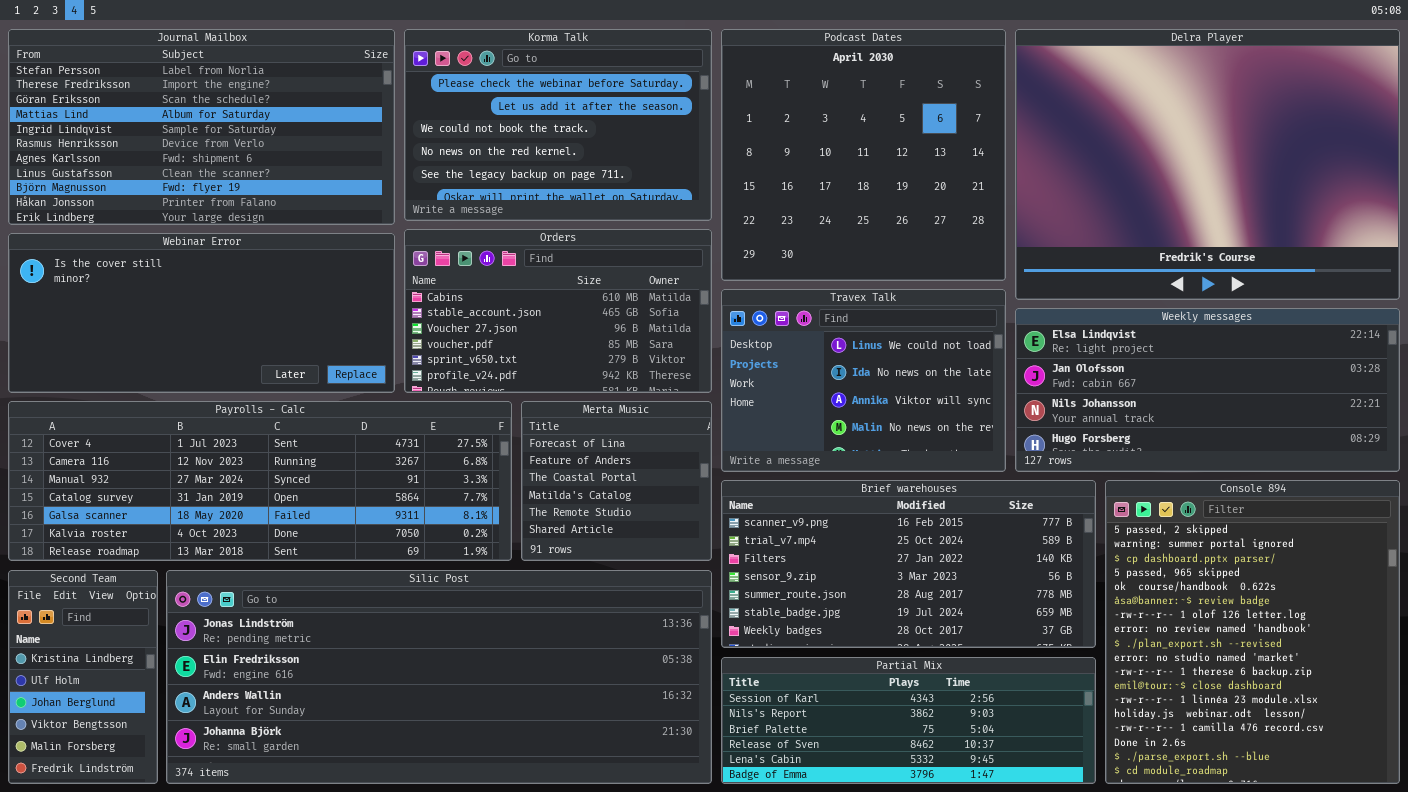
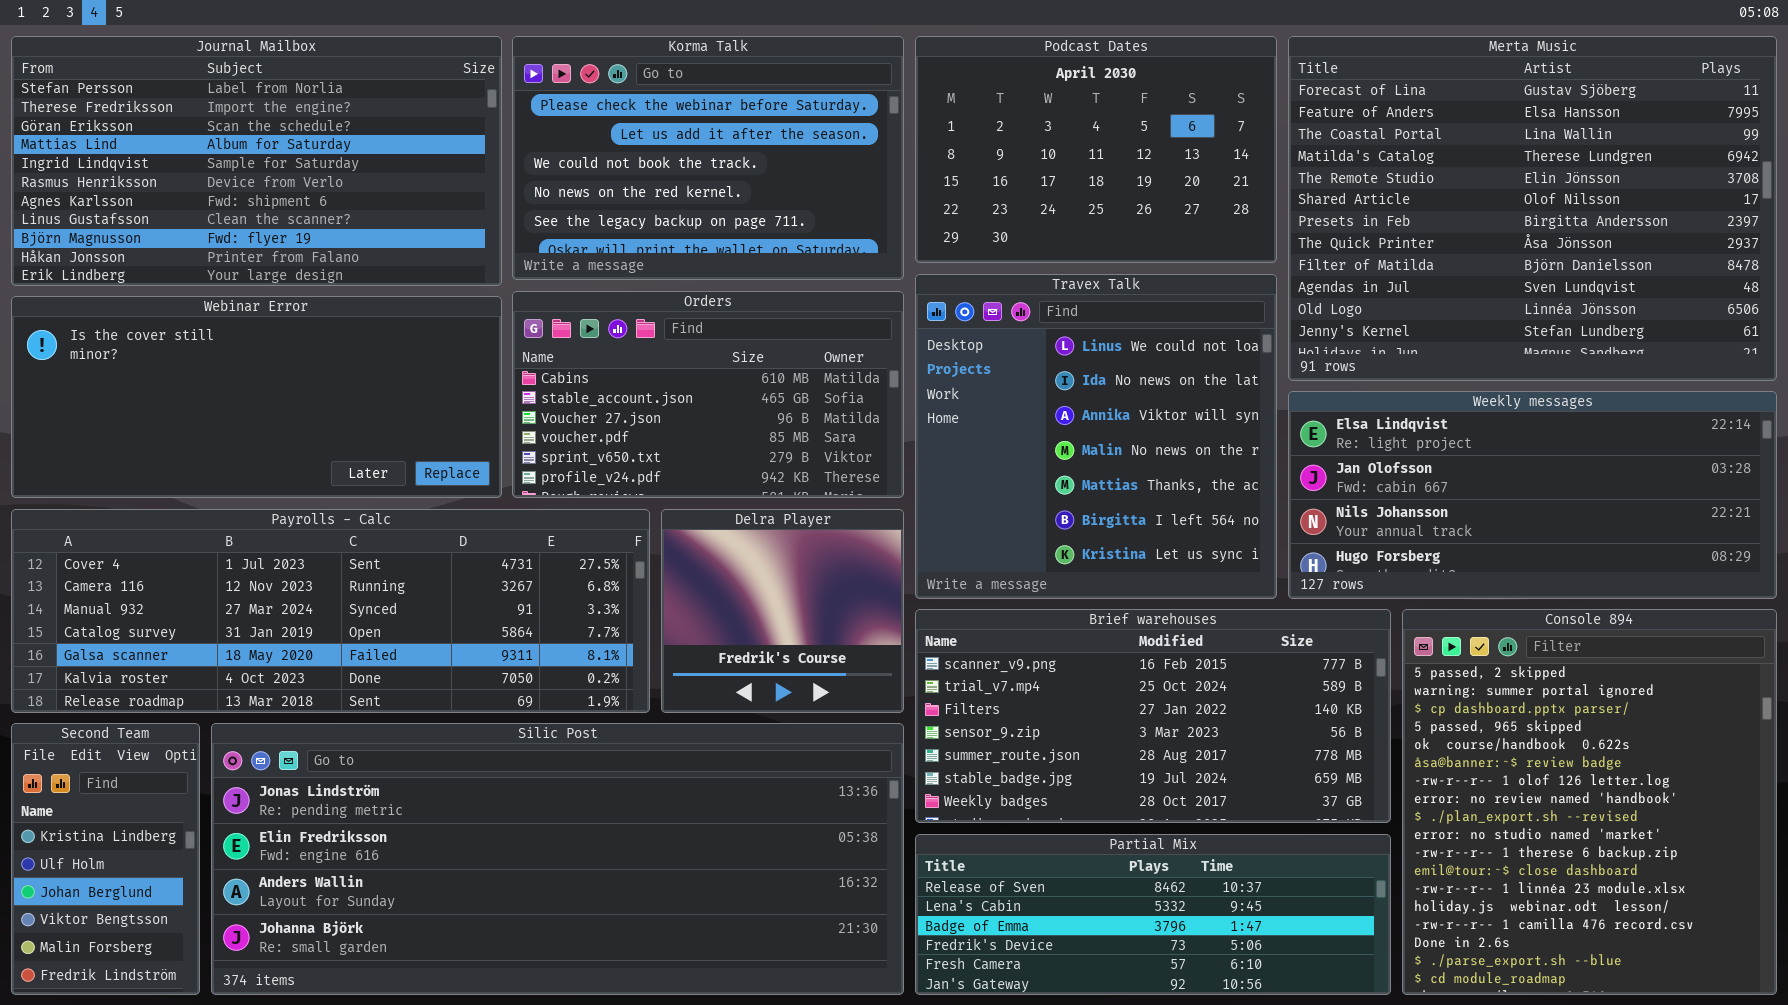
Podcast Dates: [721,29,1006,281] -> [915,36,1277,263], resized
Delra Player: [1015,29,1400,300] -> [661,509,904,713], moved, resized
Travex Talk: [721,289,1006,472] -> [915,274,1277,599], resized
Merta Music: [521,401,712,561] -> [1288,36,1777,381], moved, resized
Partial Mix: [721,657,1096,784] -> [915,834,1391,995], scrolled down 3 rows

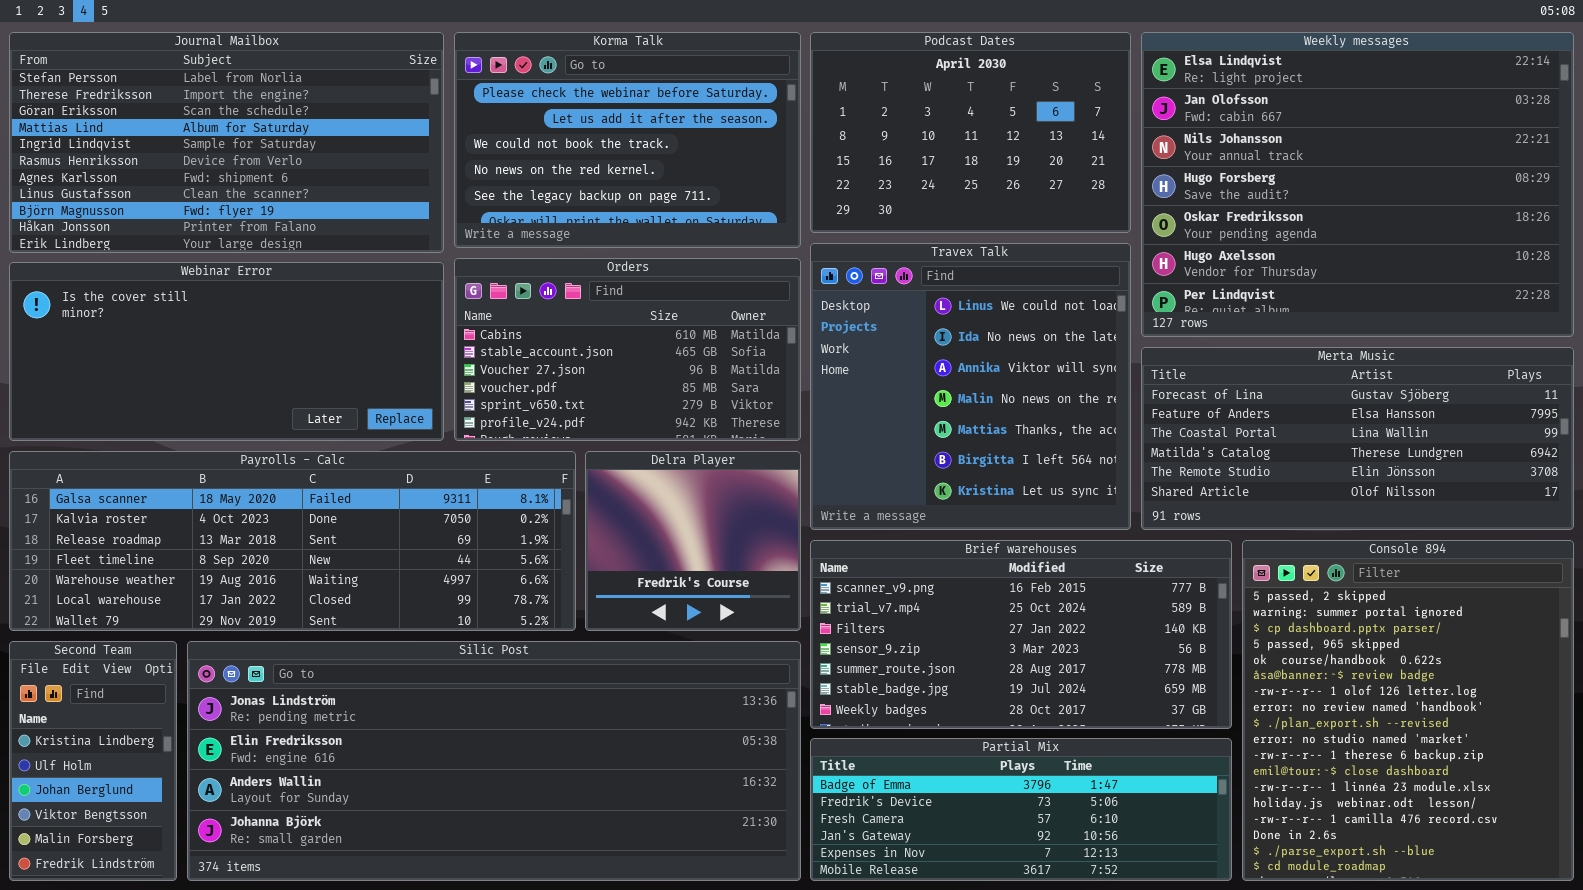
Merta Music: [1288,36,1777,381] -> [1141,347,1574,530], moved, resized
Weekly messages: [1288,391,1777,599] -> [1141,32,1574,337], moved, resized
Payrolls - Calc: [11,509,650,713] -> [9,451,576,631], scrolled down 4 rows
Partial Mix: [915,834,1391,995] -> [810,738,1232,881], scrolled down 2 rows

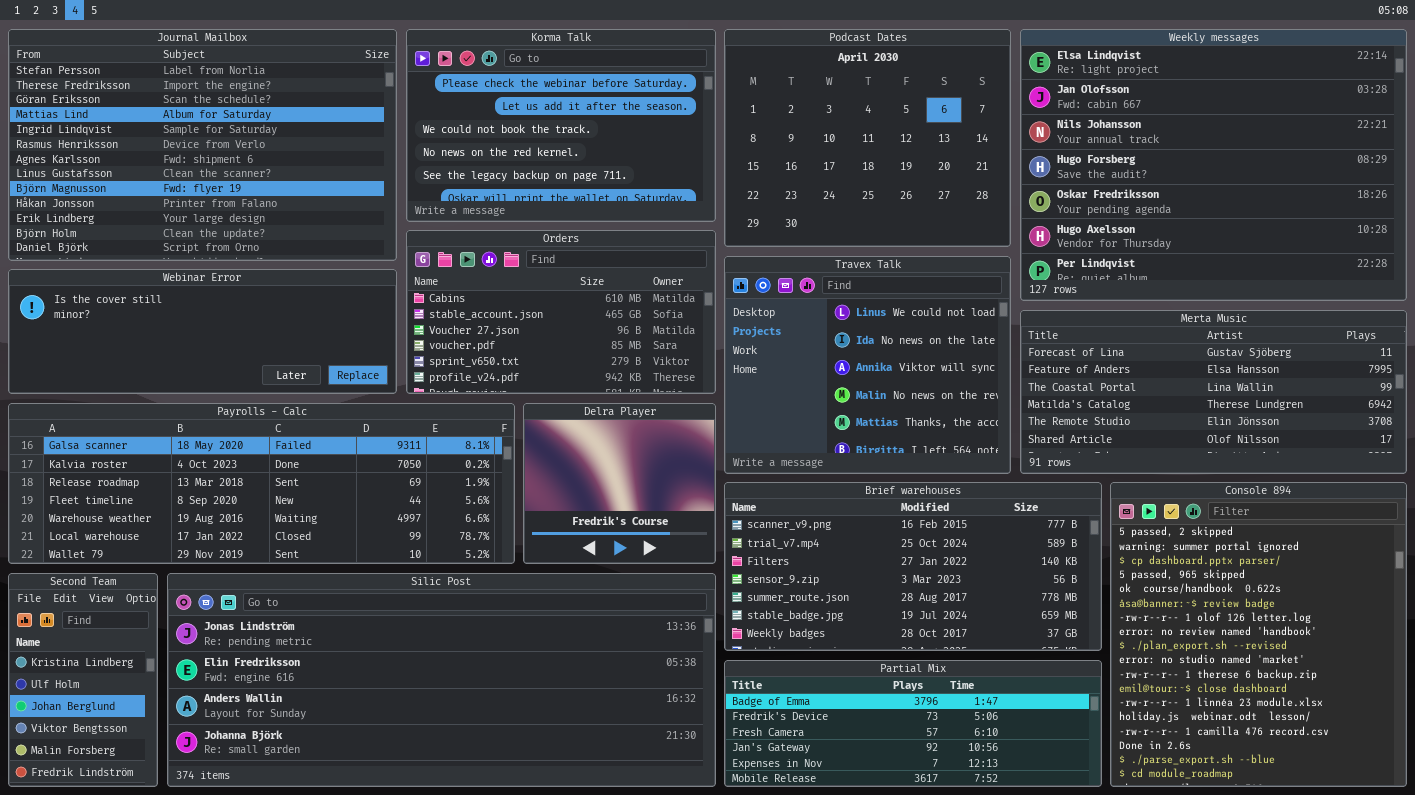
Journal Mailbox: [9,32,444,253] -> [8,29,397,261], resized
Podcast Dates: [810,32,1131,233] -> [724,29,1011,247], resized
Travex Talk: [810,243,1131,530] -> [724,256,1011,474], resized
Webinar Error: [9,262,444,441] -> [8,269,397,394], resized

